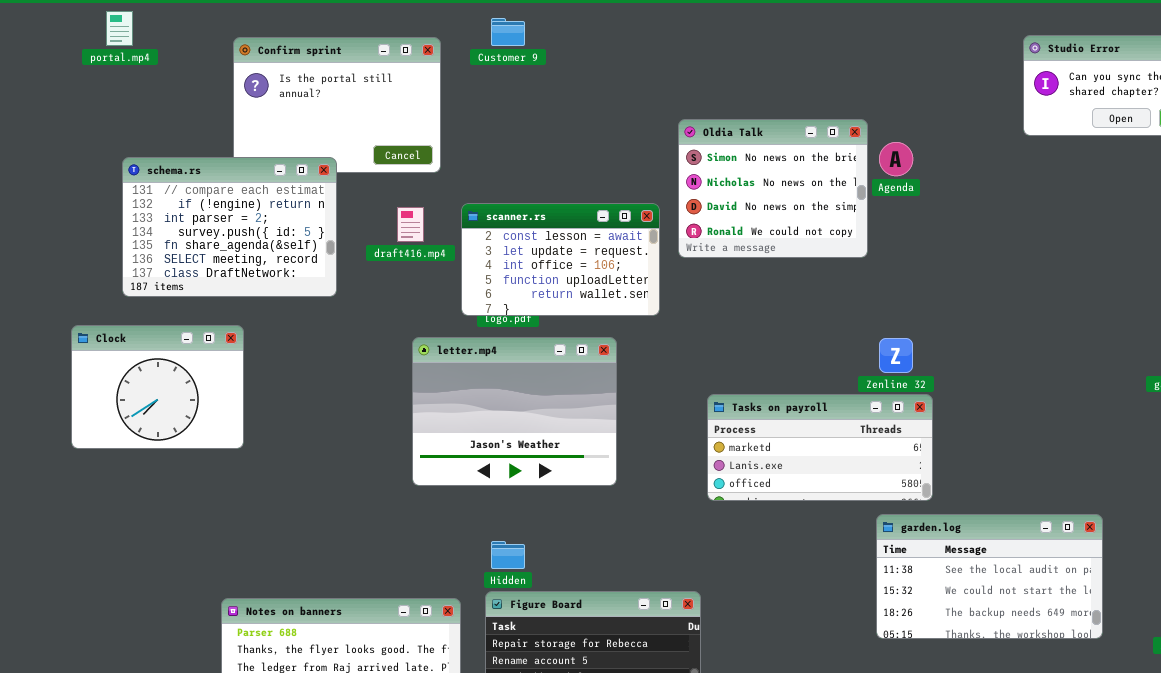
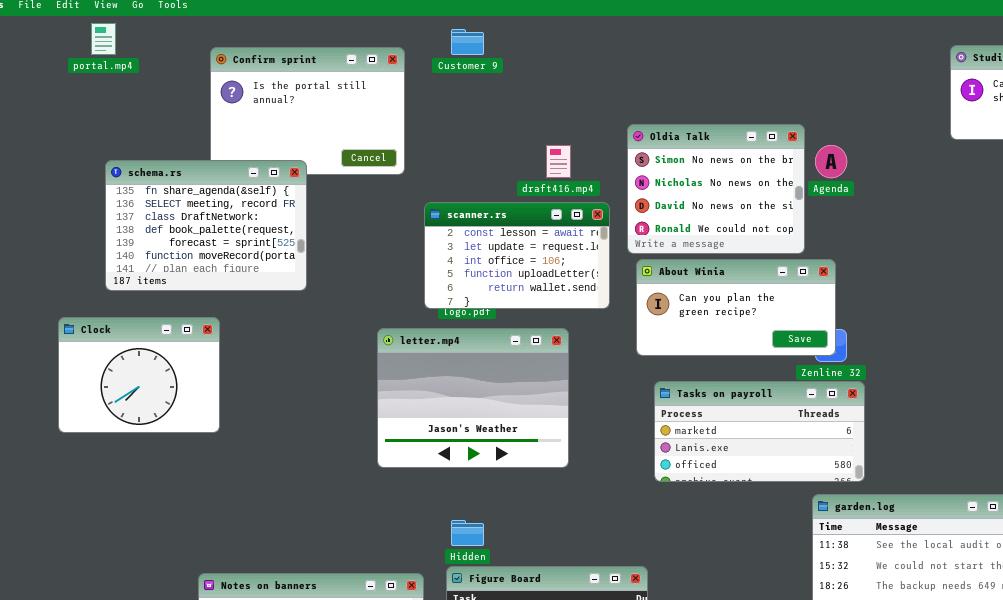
schema.rs: [122,157,337,297] -> [105,160,307,291], scrolled down 4 rows
draft416.mp4: [397,207,424,242] -> [546,145,571,178], moved
About Winia: none -> [636,259,836,356], opened

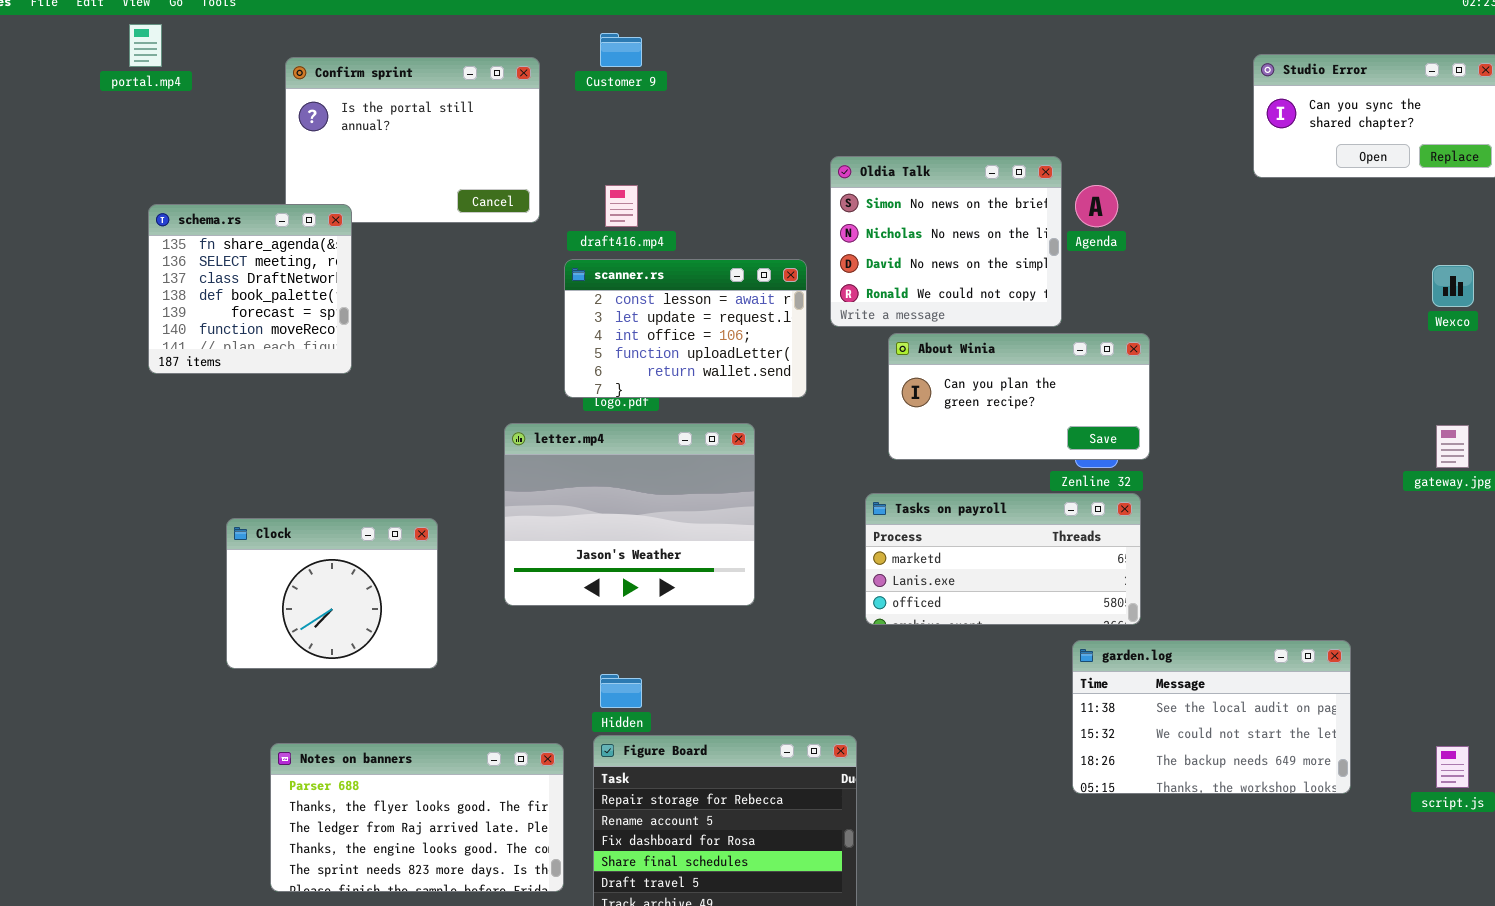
draft416.mp4: [546,145,571,178] -> [605,185,638,227], moved
schema.rs: [105,160,307,291] -> [148,204,352,374], resized
About Winia: [636,259,836,356] -> [888,333,1150,460], moved
Clock: [58,317,220,433] -> [226,518,438,669], moved

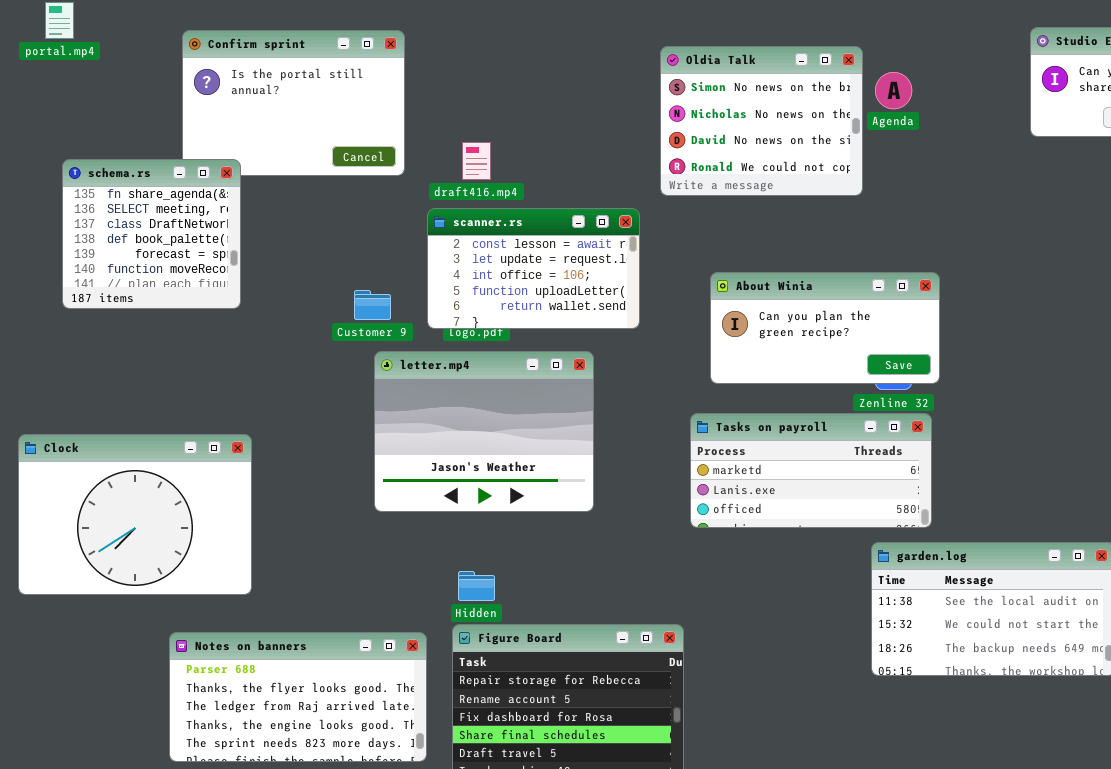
Customer 9: [600,33,642,67] -> [354,290,391,320], moved
Oldia Talk: [830,156,1062,327] -> [660,46,863,196], moved
Agenda: [1075,185,1118,227] -> [875,72,912,109], moved
Clock: [226,518,438,669] -> [18,434,252,595], moved, resized

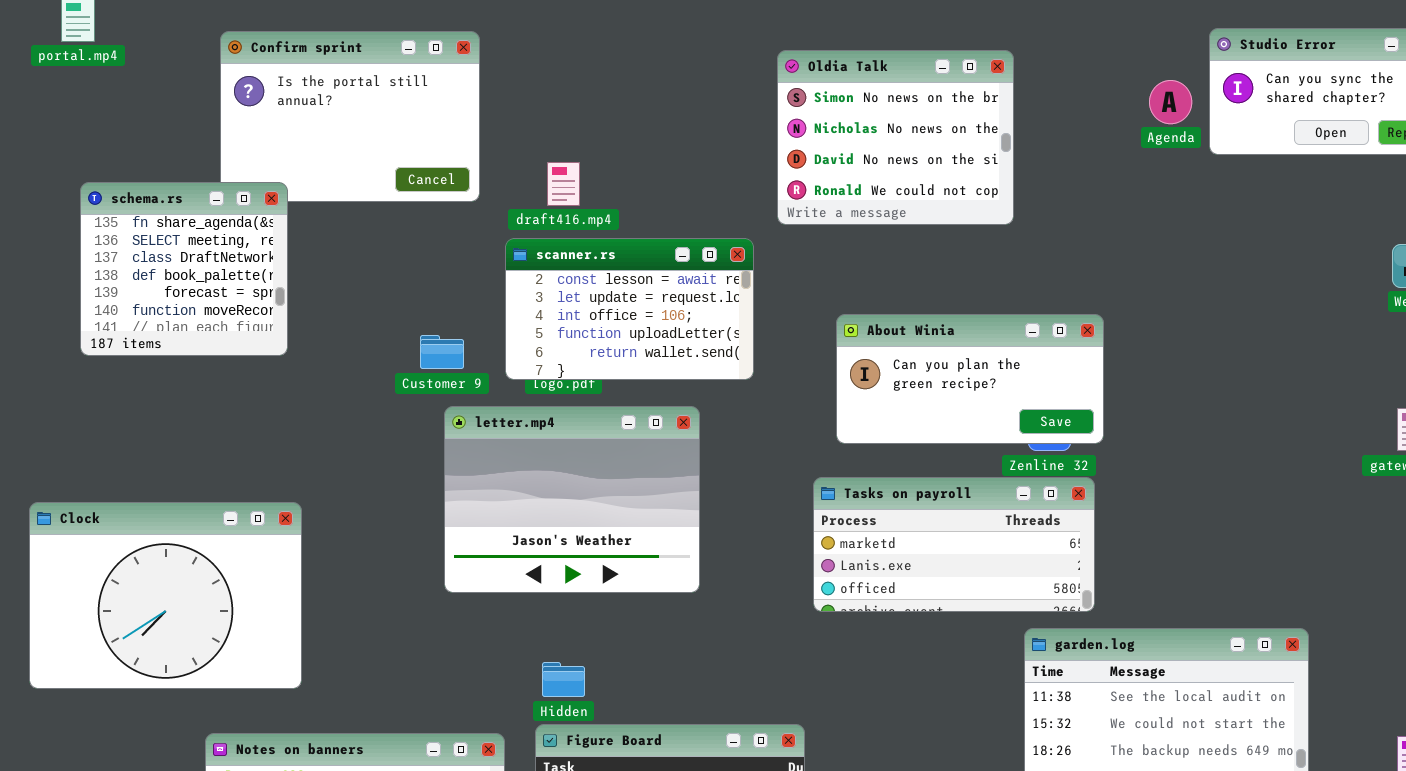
Agenda: [875,72,912,109] -> [1149,80,1192,124], moved

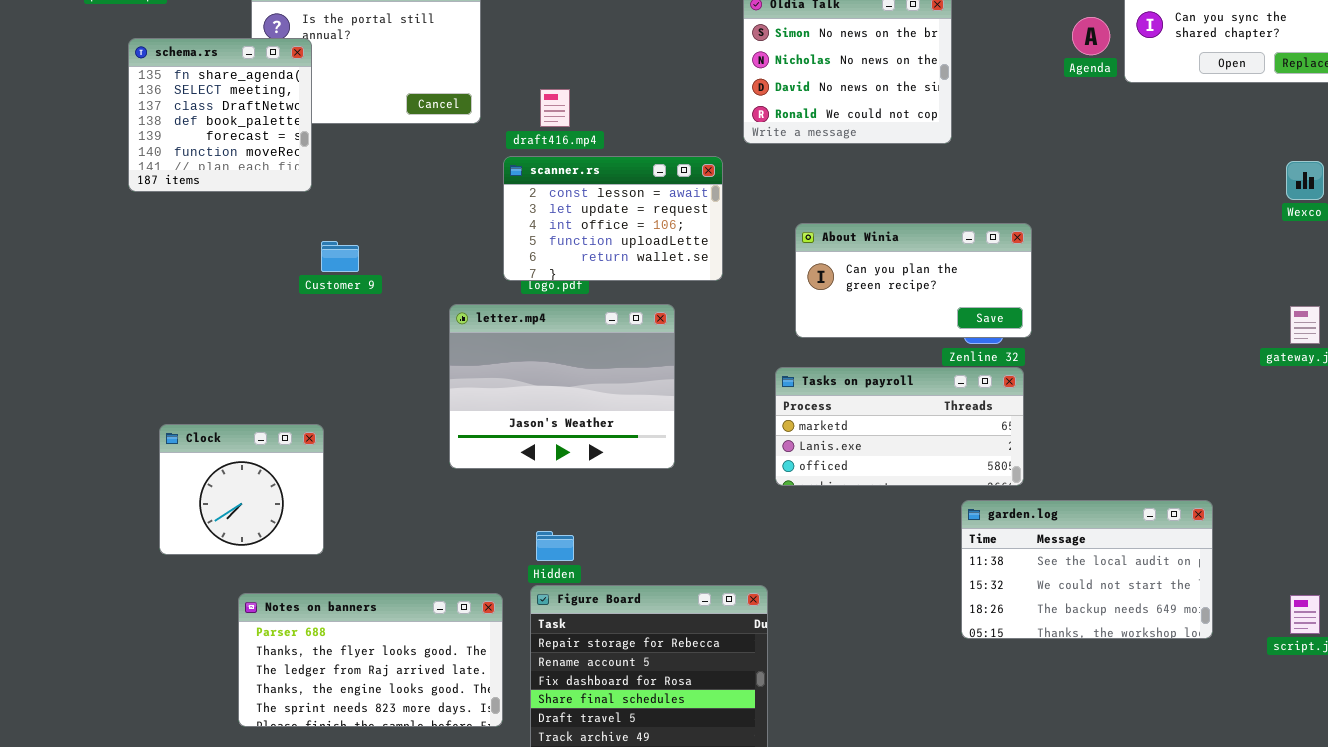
schema.rs: [80,182,288,356] -> [128,38,312,192], moved
Customer 9: [420,335,464,369] -> [321,241,359,272], moved
Clock: [29,502,302,689] -> [159,424,324,555], resized

